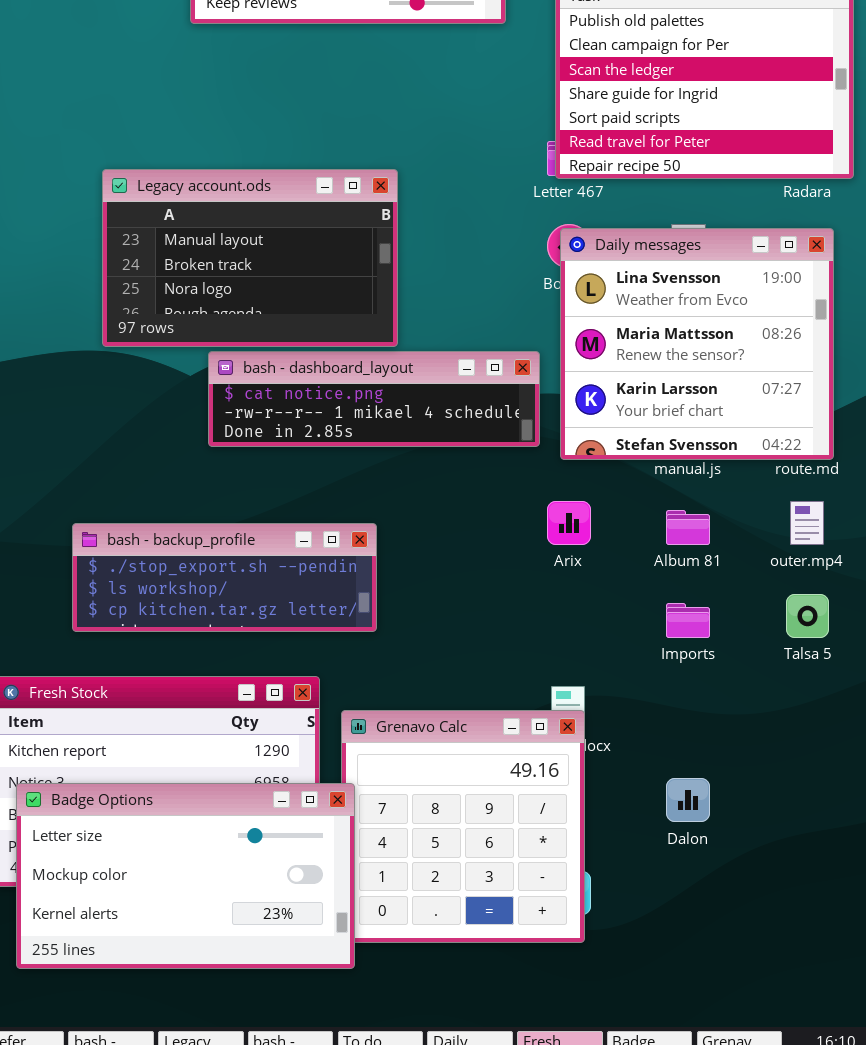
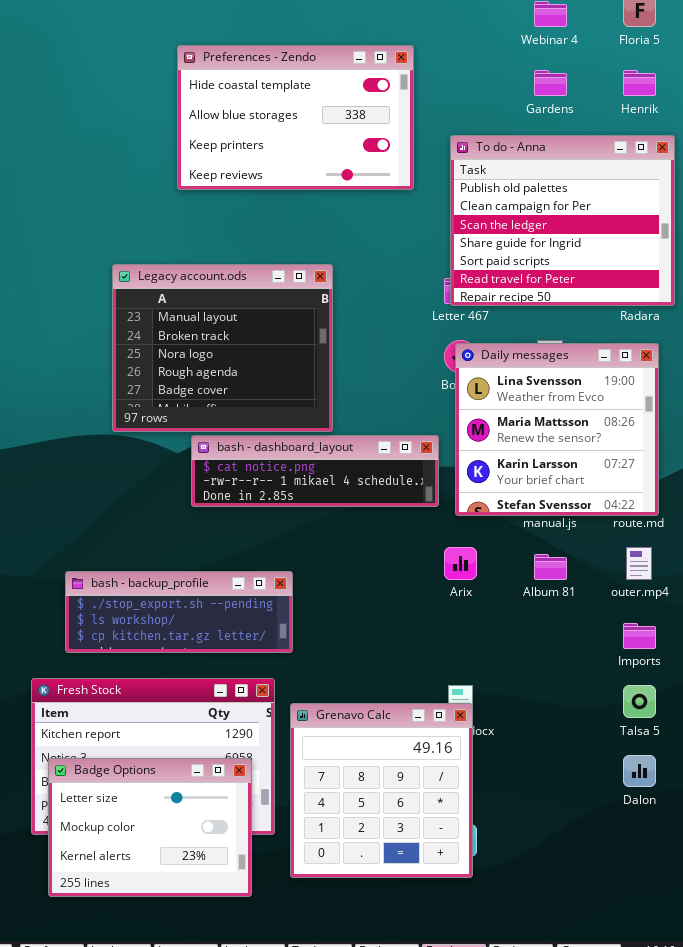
Legacy account.ods: [102,169,398,347] -> [112,264,333,432], resized
bash - backup_profile: [72,523,377,632] -> [65,571,293,653], moved
Talsa 5: [786,594,829,638] -> [623,685,656,718], moved
Imports: [666,603,710,638] -> [623,623,656,649], moved
Dalon: [666,778,710,822] -> [623,755,656,787], moved
Badge Options: [16,783,355,969] -> [48,758,252,897], resized

